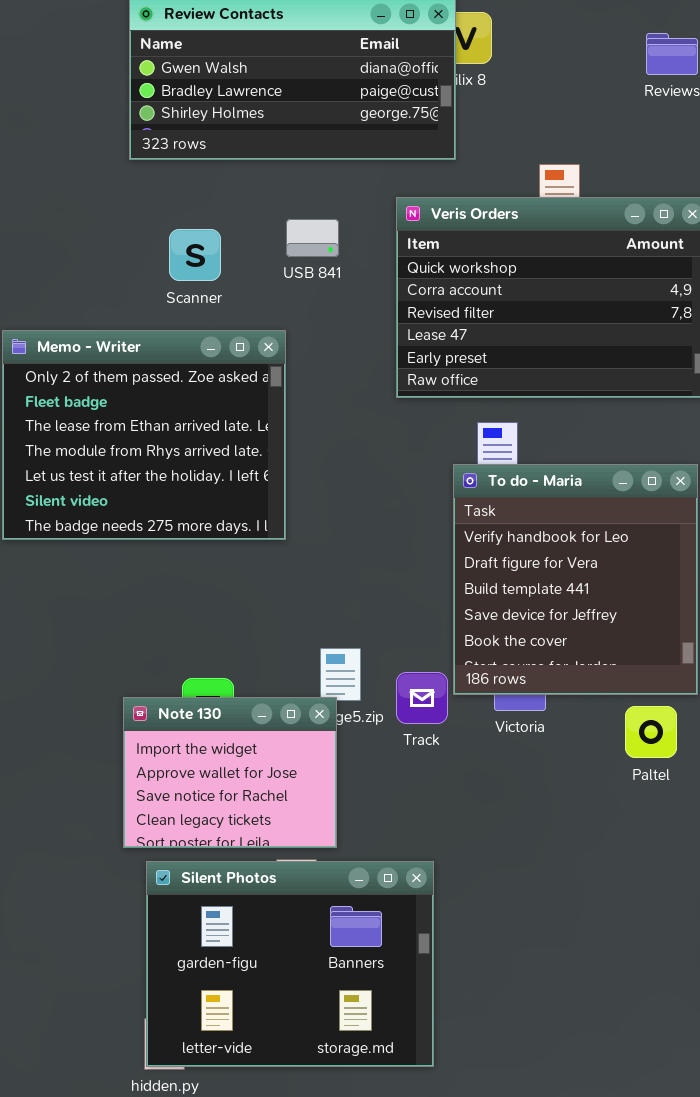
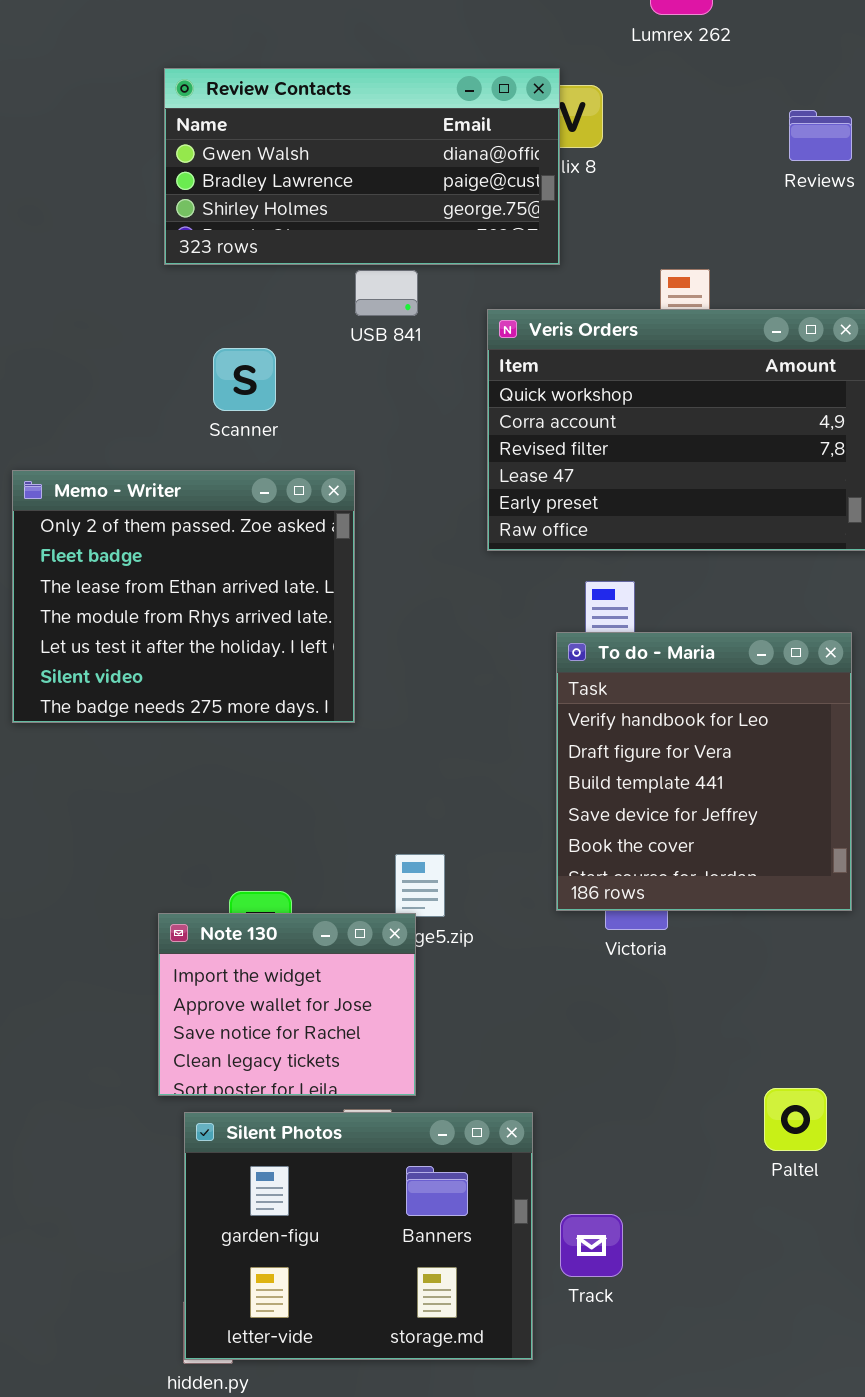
USB 841: [286,219,339,257] -> [355,270,418,316], moved
Track: [396,672,448,724] -> [560,1214,623,1277], moved
Paltel: [625,706,677,758] -> [764,1088,827,1151], moved

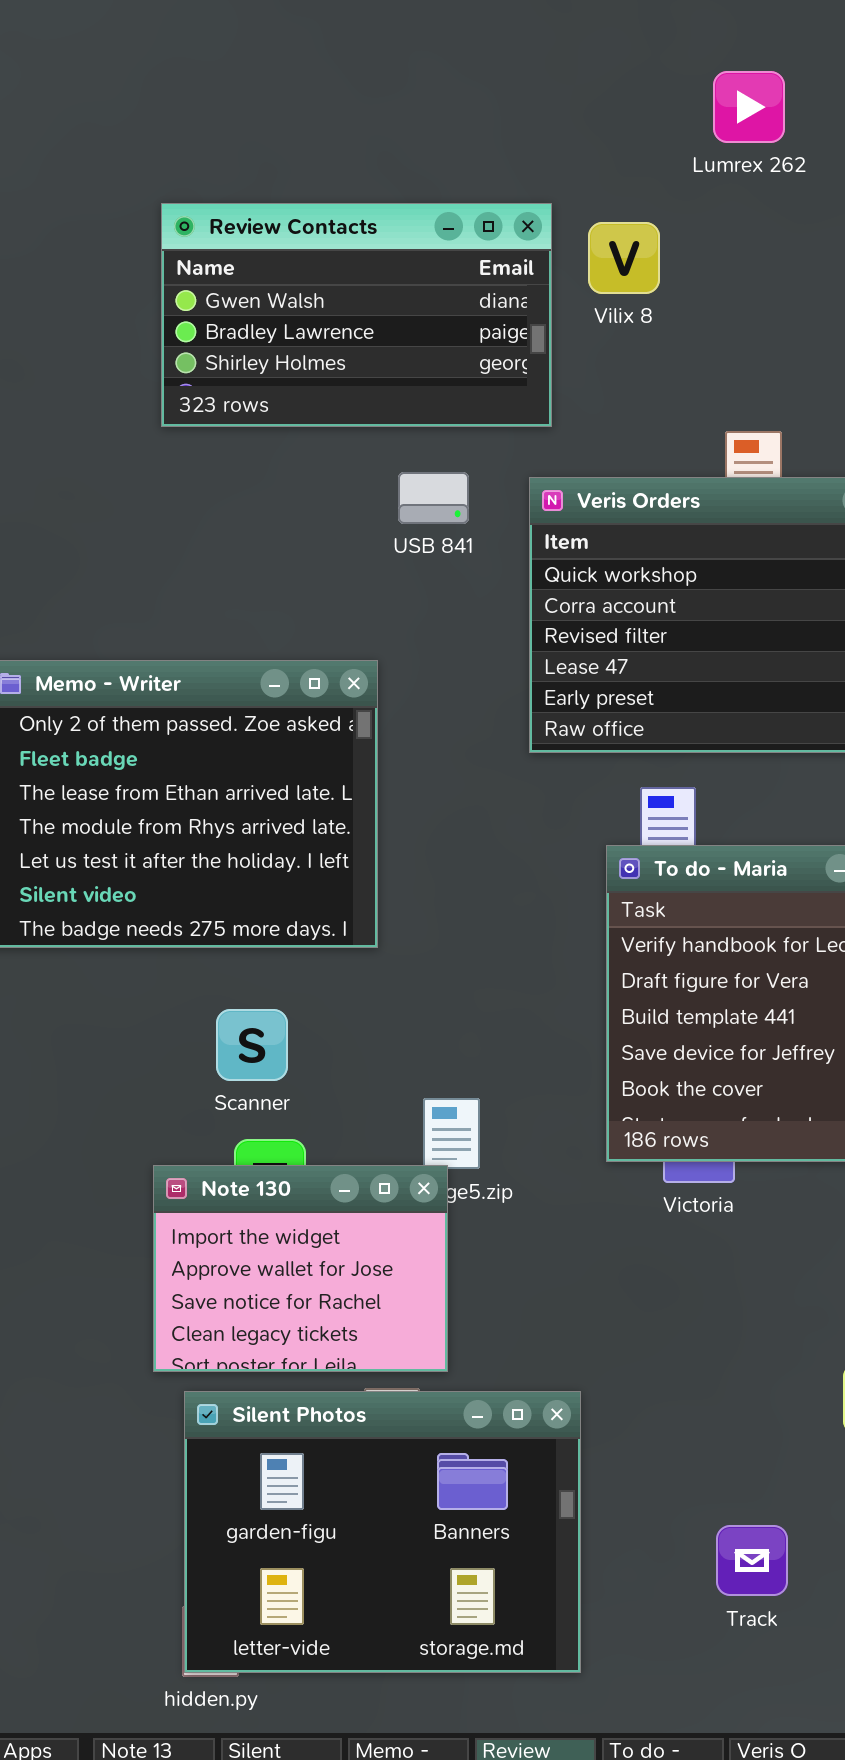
Review Contacts: [164,68,560,265] -> [161,203,552,427], resized
USB 841: [355,270,418,316] -> [398,472,469,524], moved
Scanner: [213,348,276,411] -> [216,1009,288,1081], moved
Track: [560,1214,623,1277] -> [716,1525,788,1596], moved

